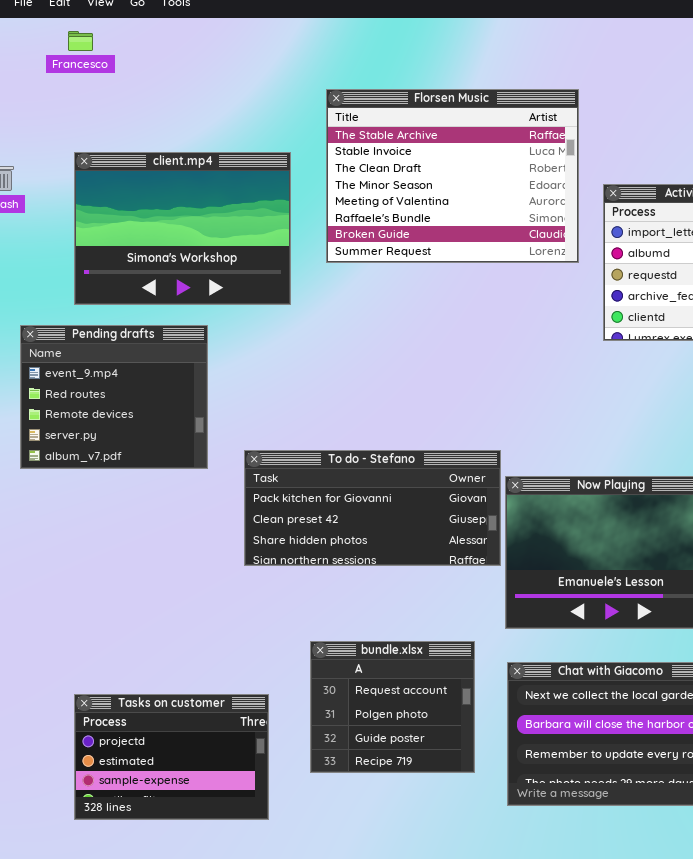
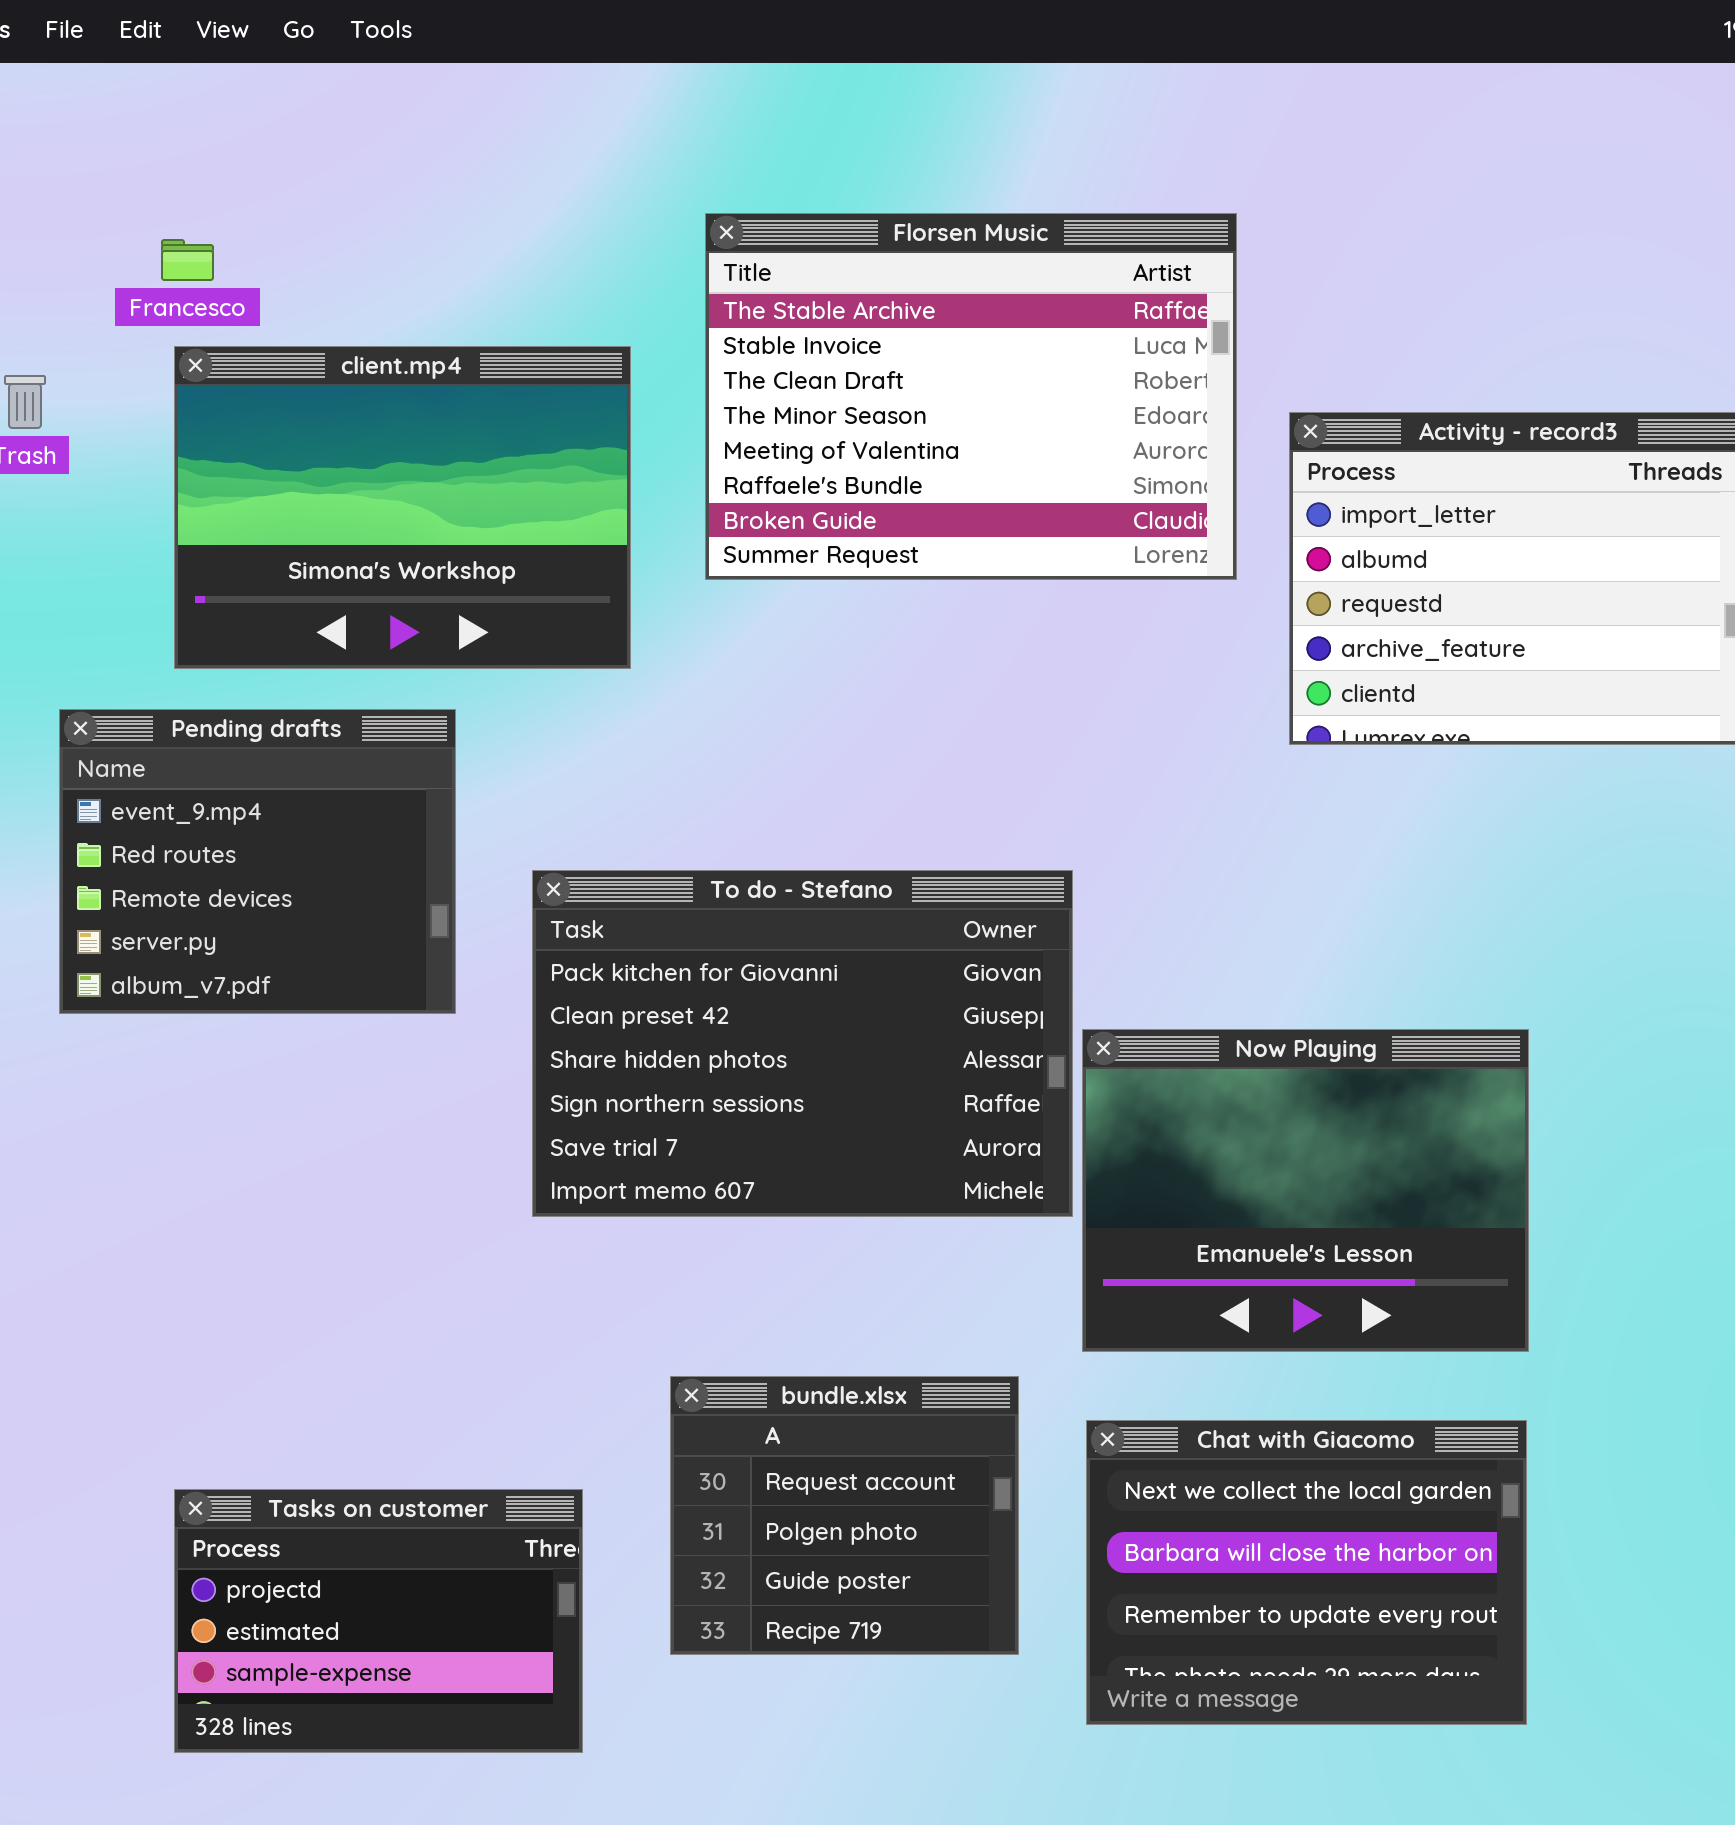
Francesco: [68,31,93,51] -> [161,239,214,281], moved
To do - Stefano: [244,450,501,566] -> [532,870,1073,1217], resized

